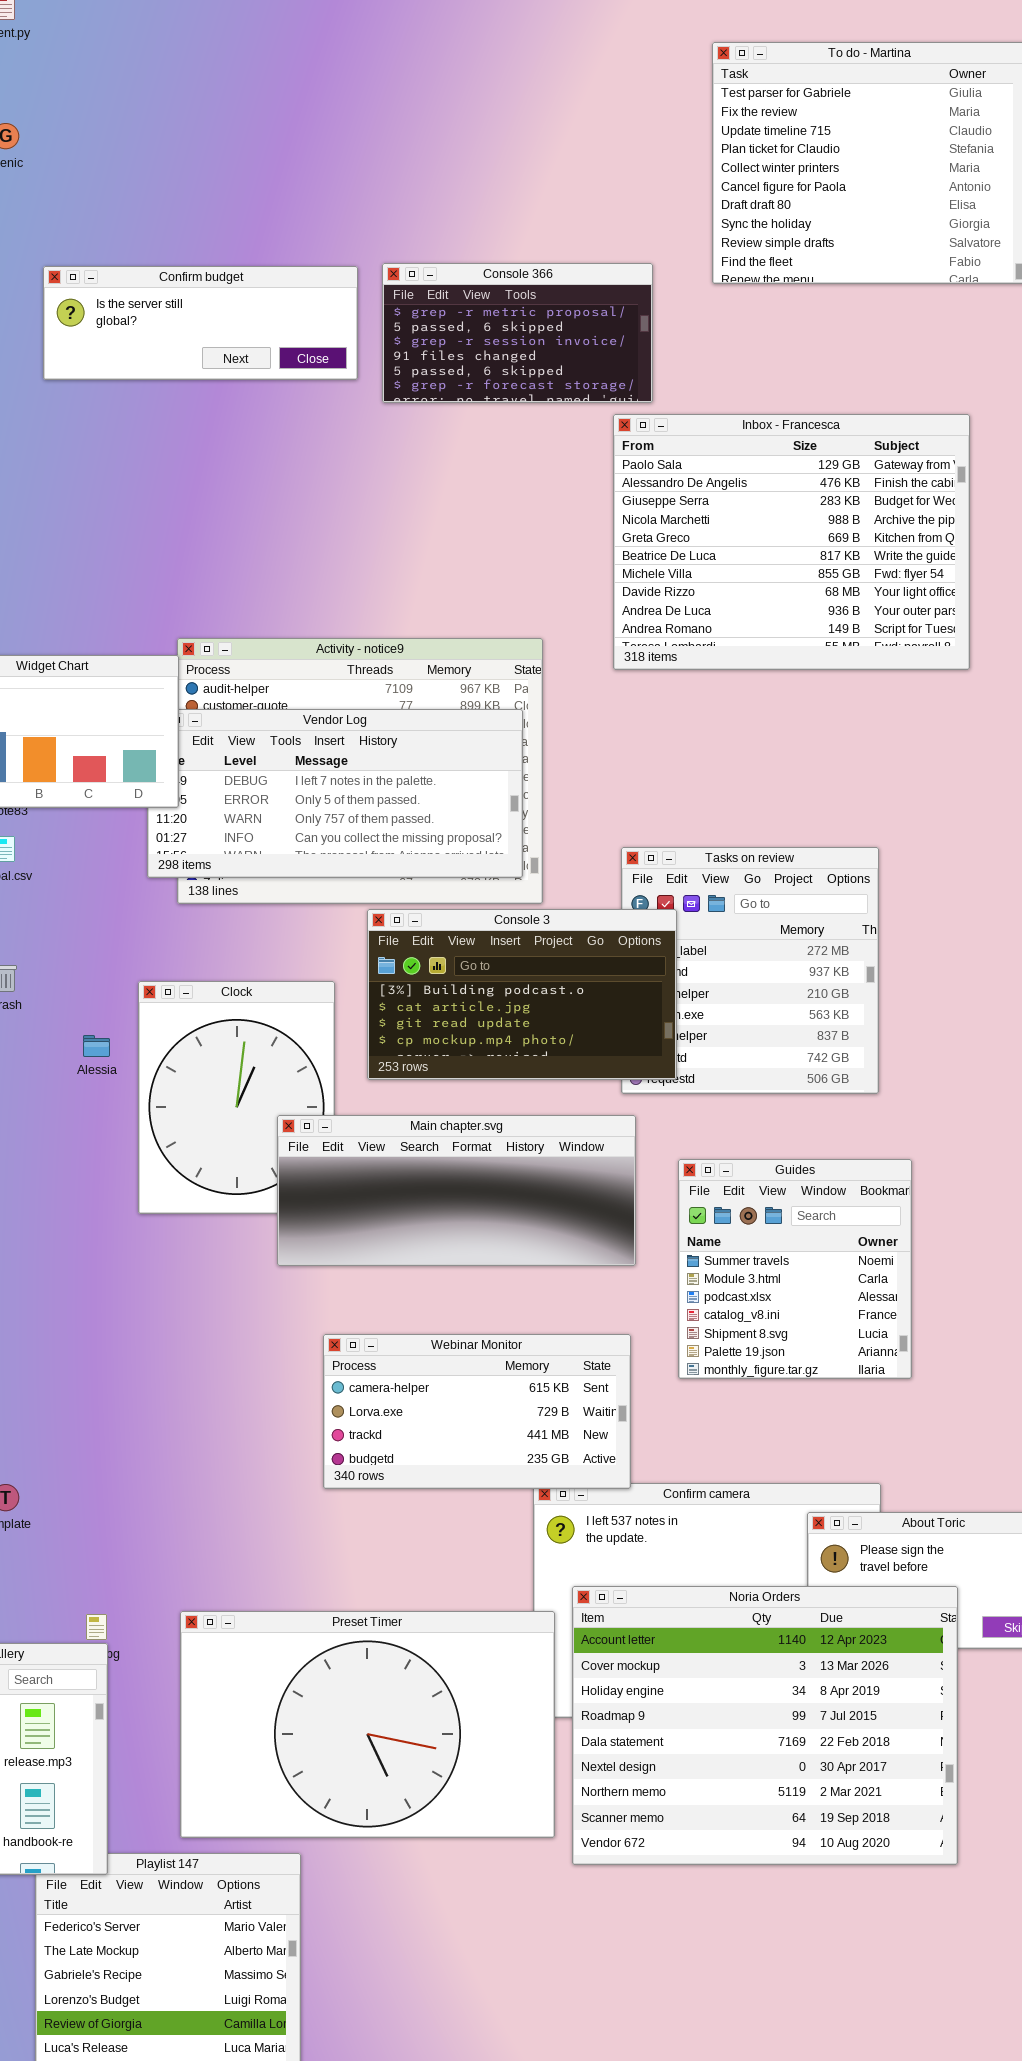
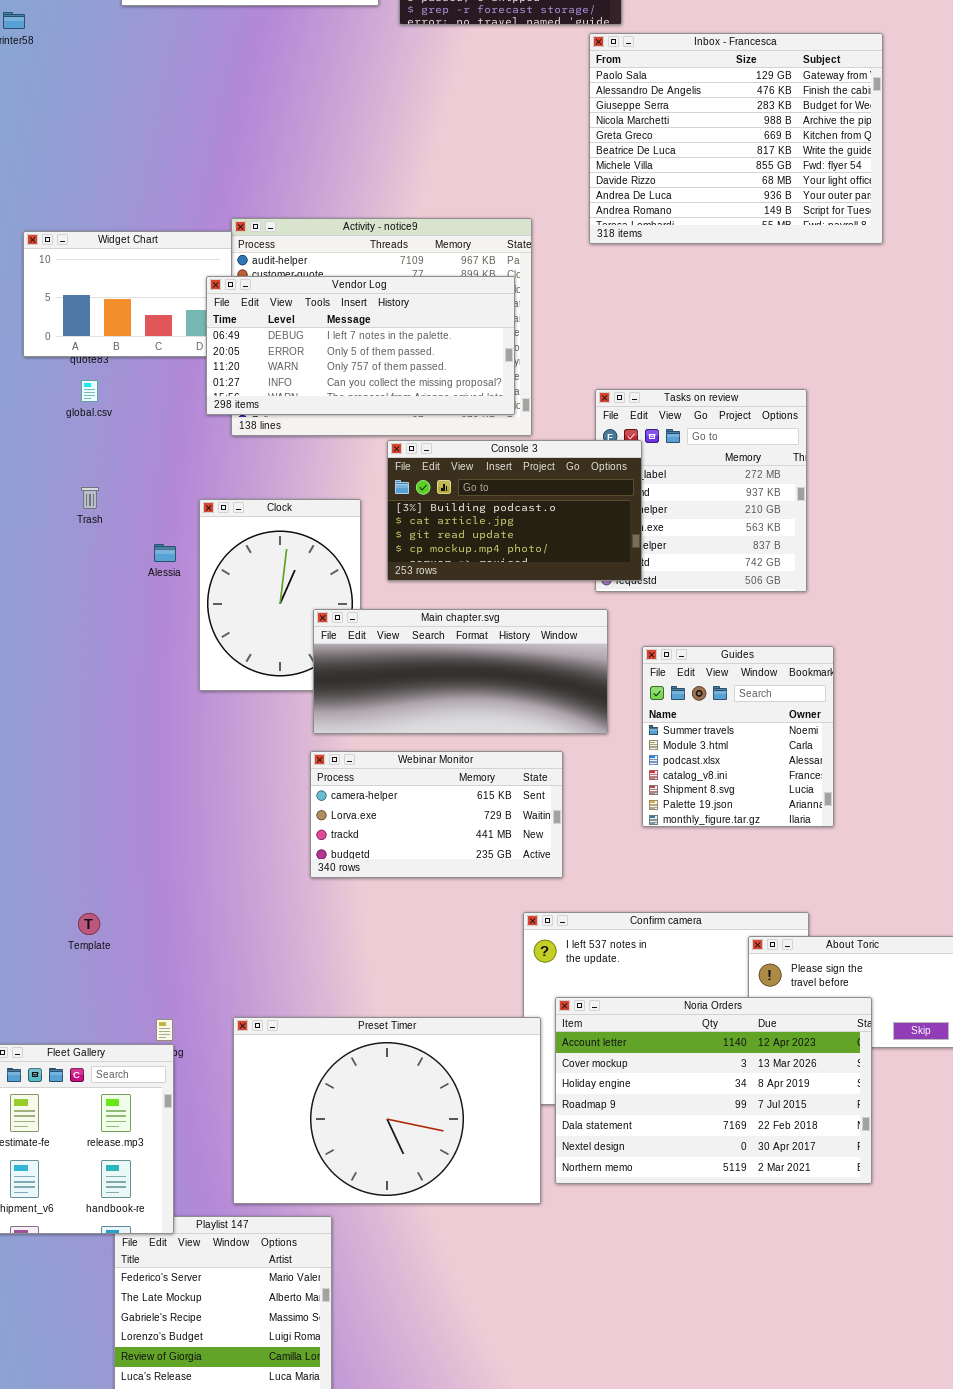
Vendor Log: [147,709,523,878] -> [206,276,515,415], raised
Webinar Monitor: [323,1334,631,1489] -> [310,751,563,878], moved
Noria Orders: [572,1586,958,1865] -> [555,997,872,1184], resized

